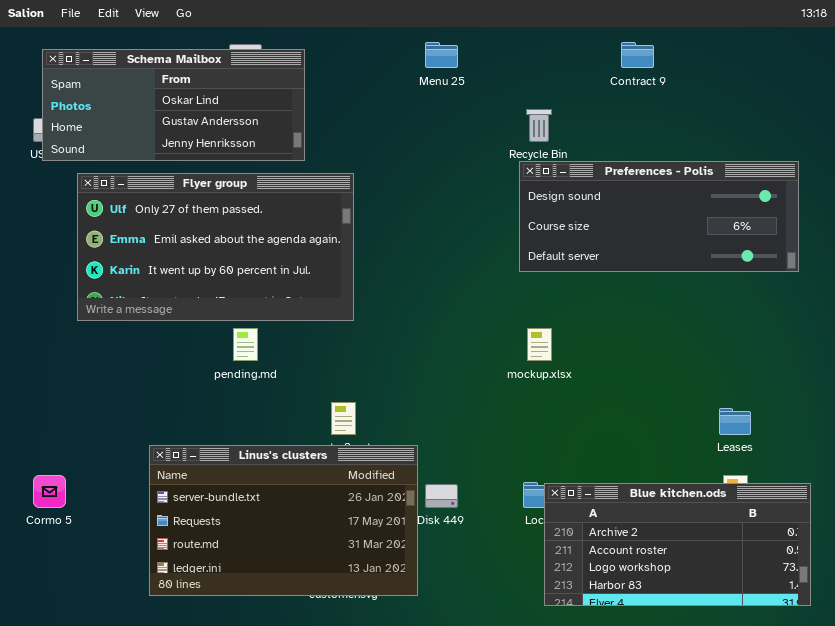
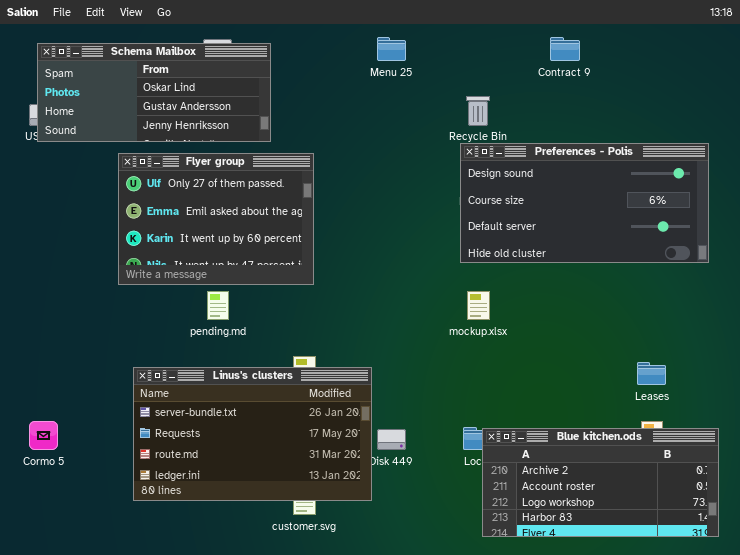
Preferences - Polis: [519,161,799,272] -> [460,143,709,263], resized
Flyer group: [77,173,354,321] -> [118,153,314,285], resized
Linus's clusters: [149,445,418,596] -> [133,367,372,501], moved

